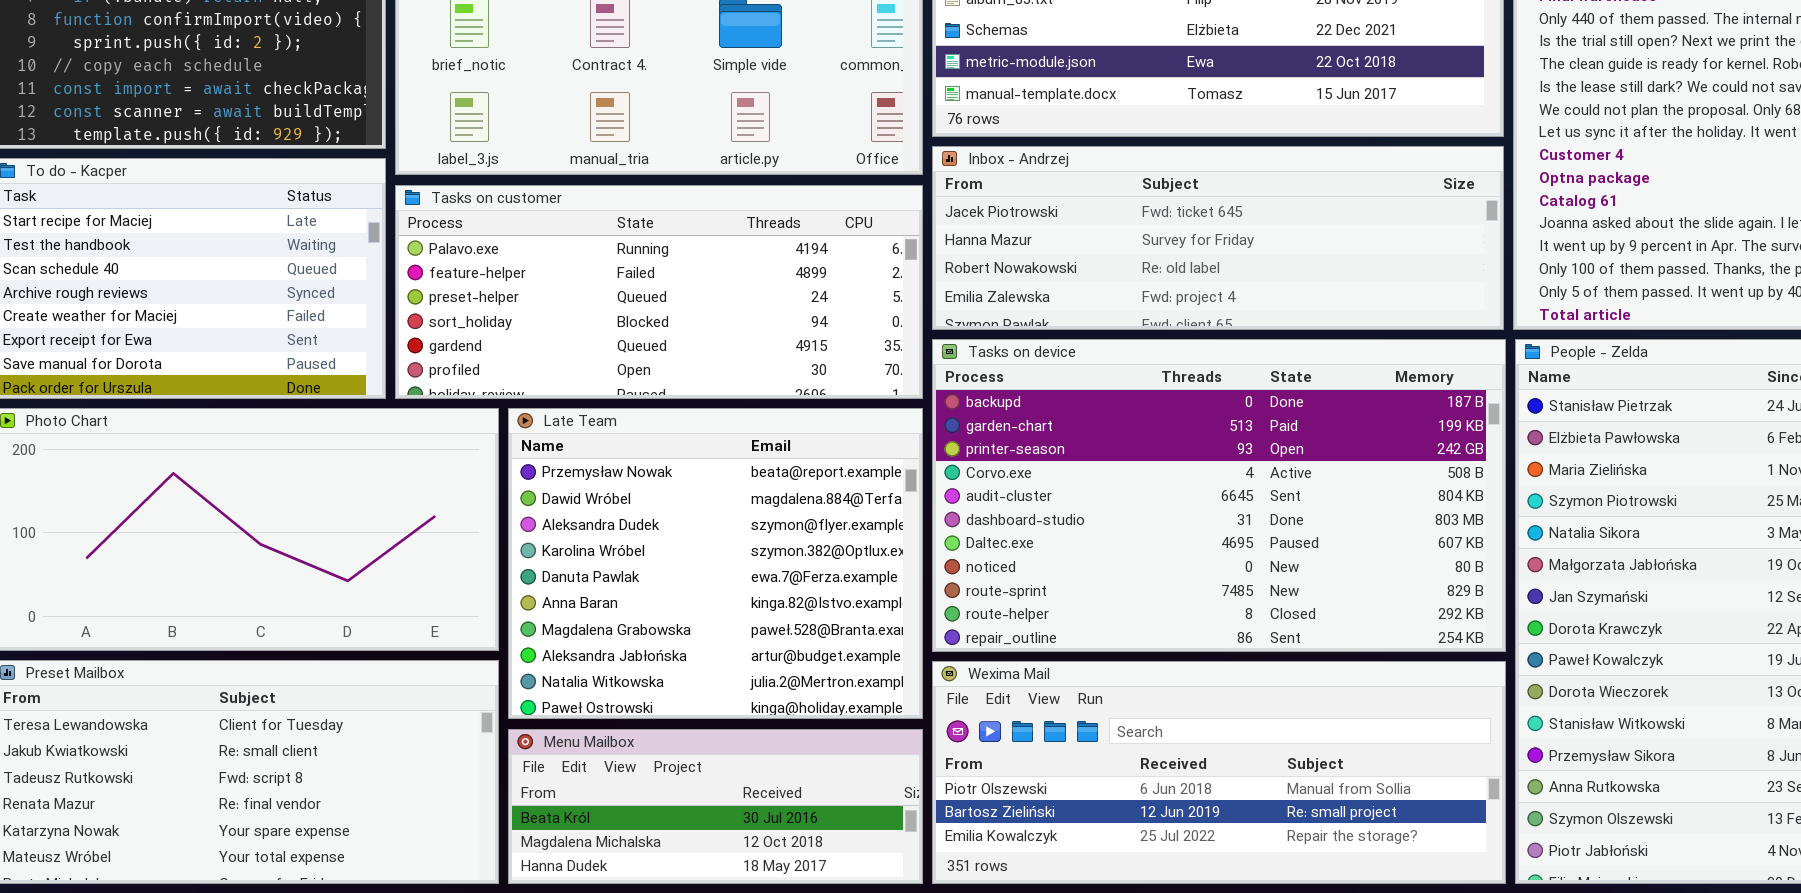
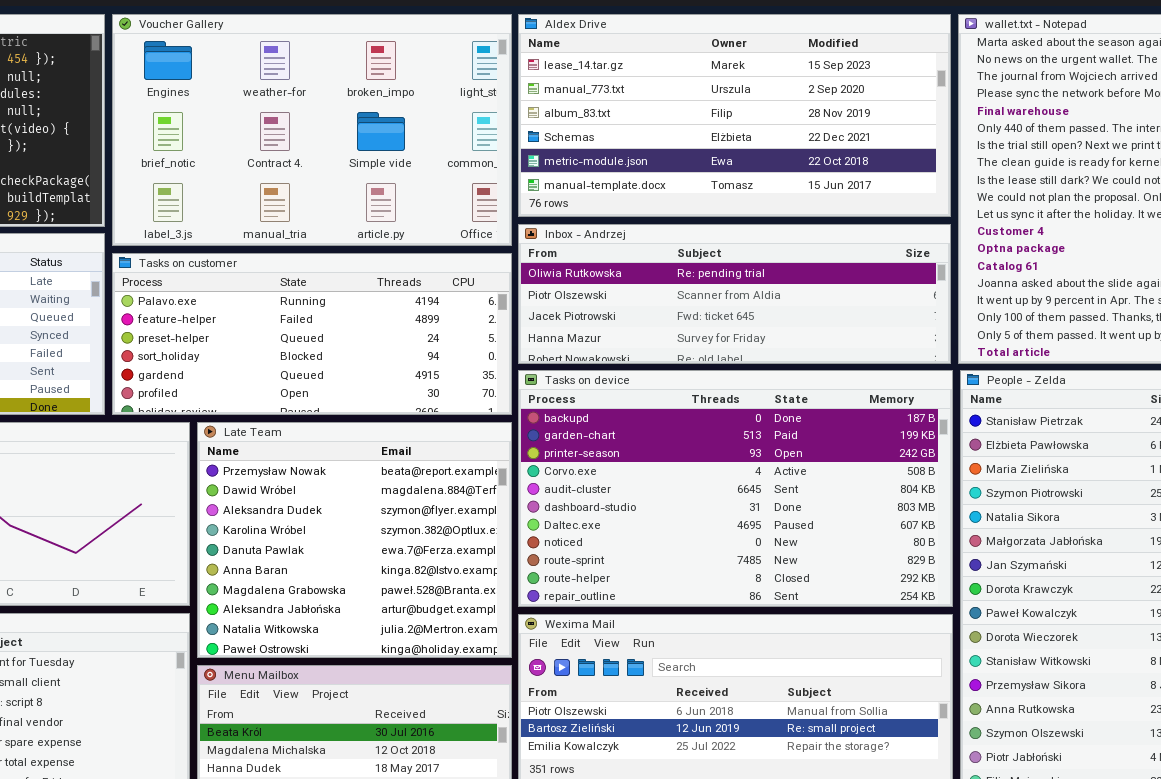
Inbox - Andrzej: [932,146,1504,330] -> [518,224,951,364], scrolled up 2 rows

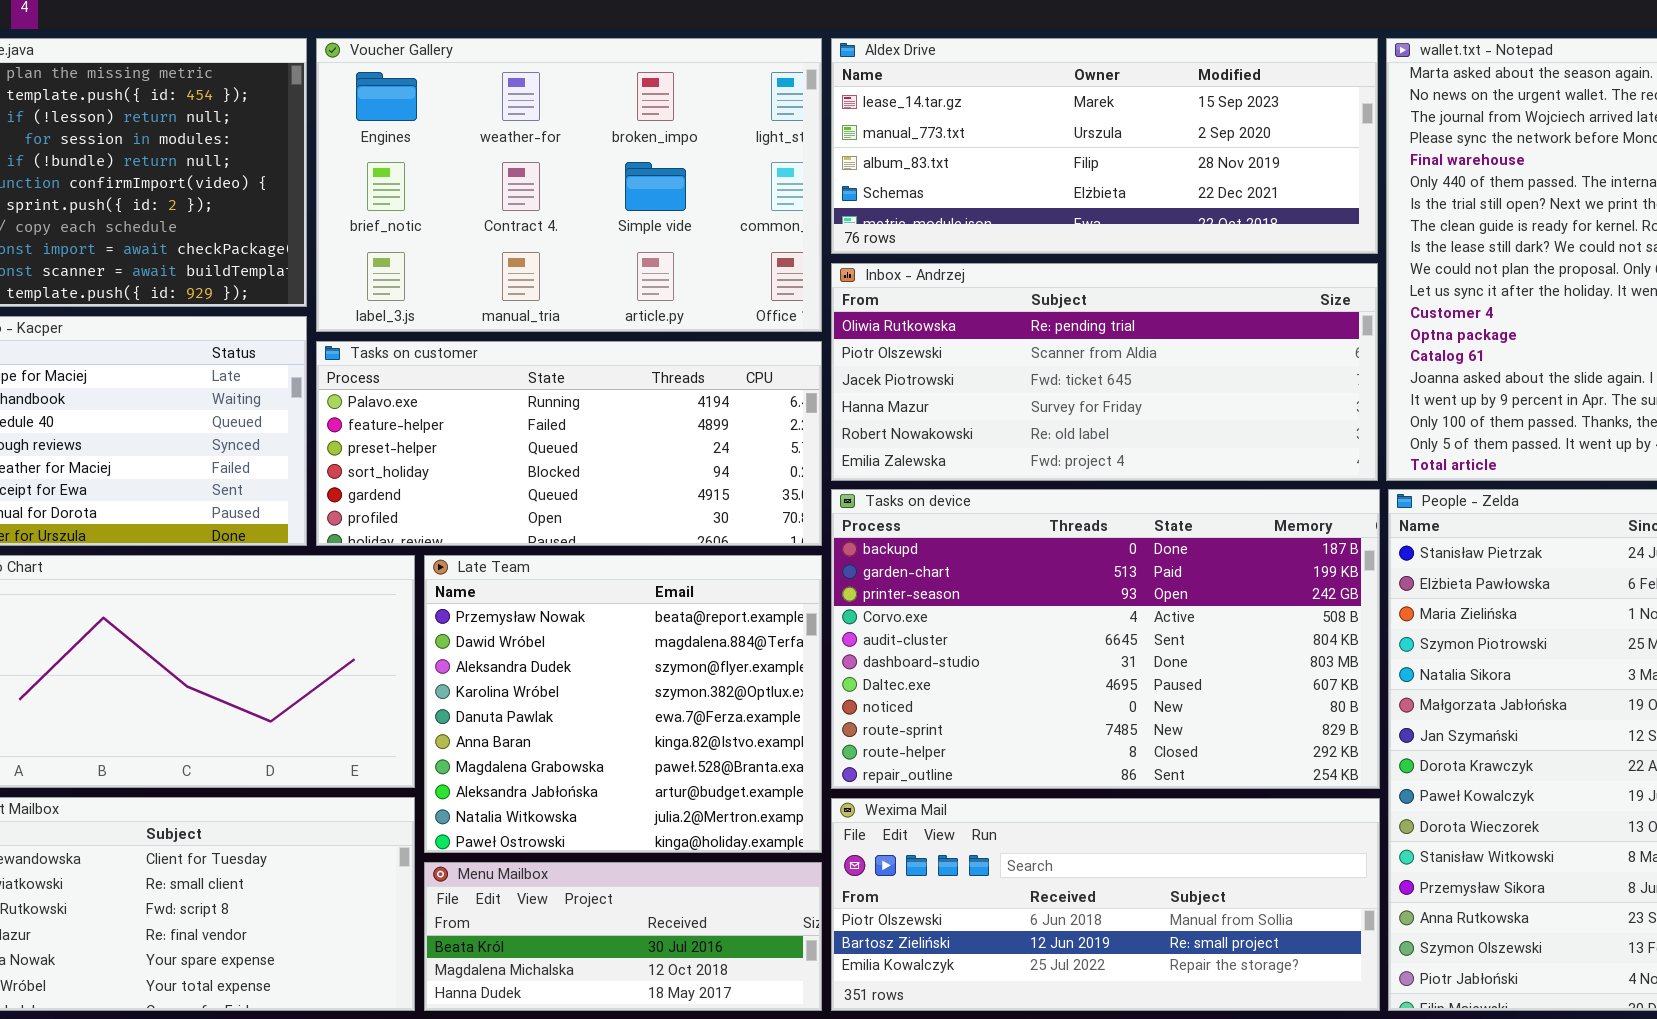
Aldex Drive: [518,14,951,217] -> [831,38,1378,254], resized
Inbox - Andrzej: [518,224,951,364] -> [831,263,1378,481], resized

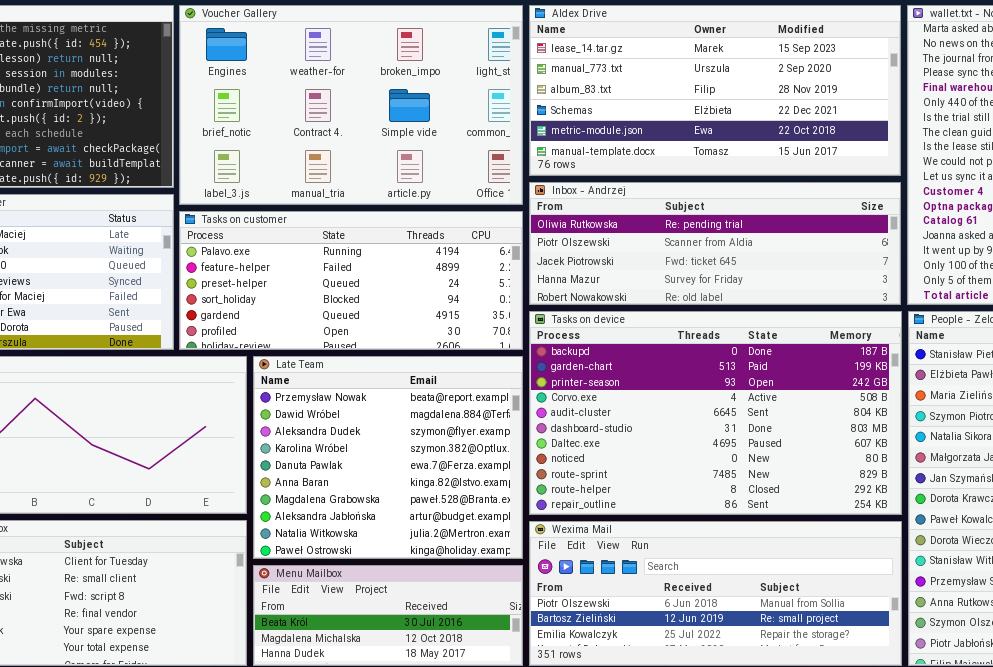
Aldex Drive: [831,38,1378,254] -> [529,5,901,176], resized
Inbox - Andrzej: [831,263,1378,481] -> [529,182,901,305], resized

